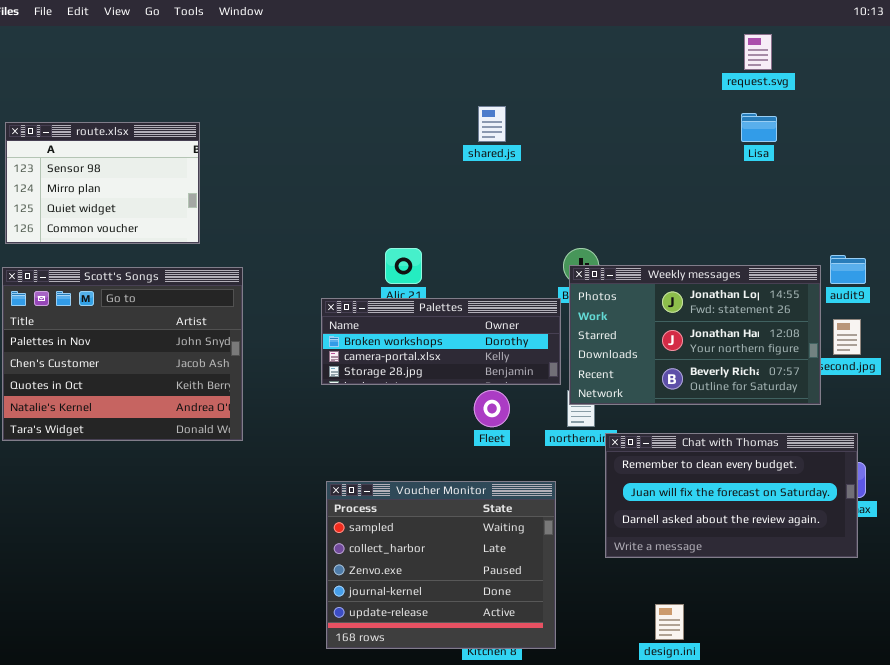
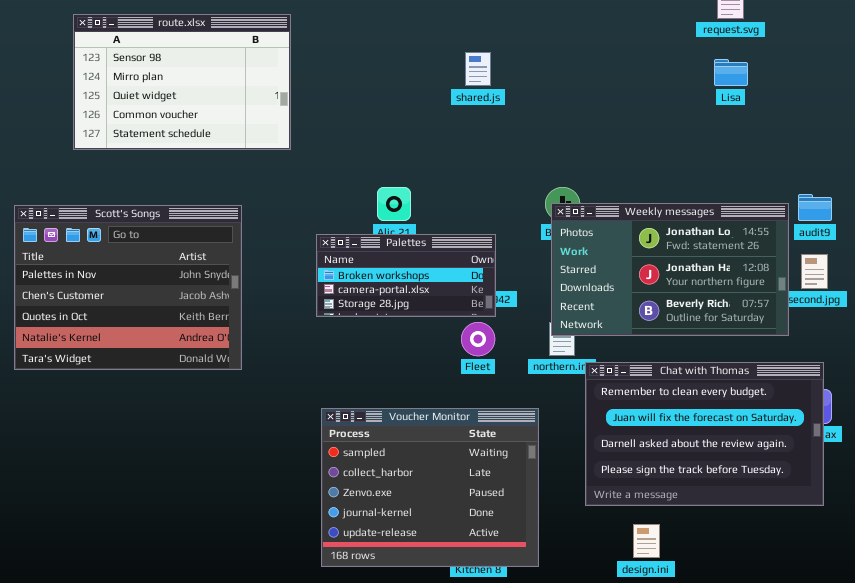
route.xlsx: [5,122,200,244] -> [73,14,291,150], moved, resized
Palettes: [321,298,561,385] -> [316,234,496,317], resized
Chat with Thomas: [605,433,858,558] -> [585,362,824,506], resized

